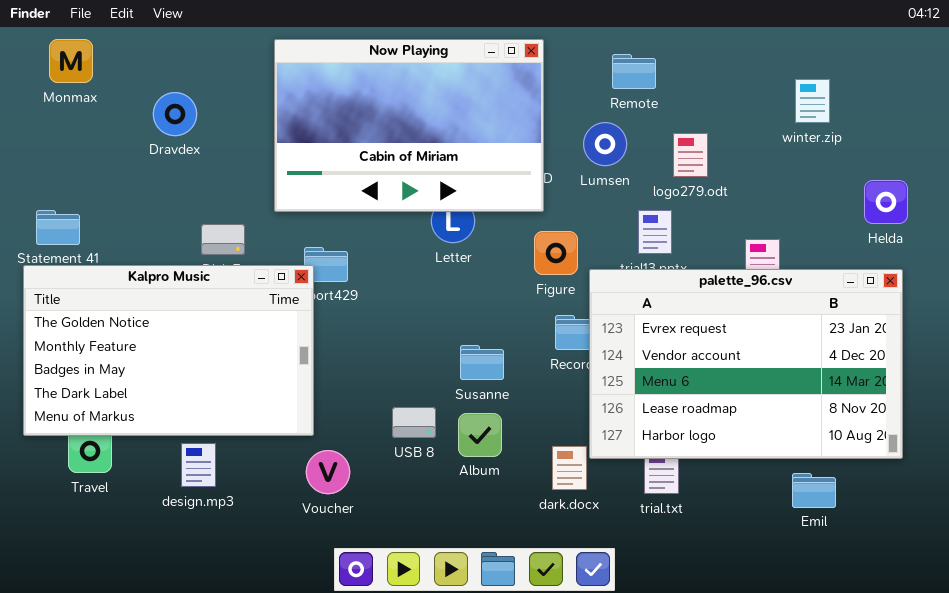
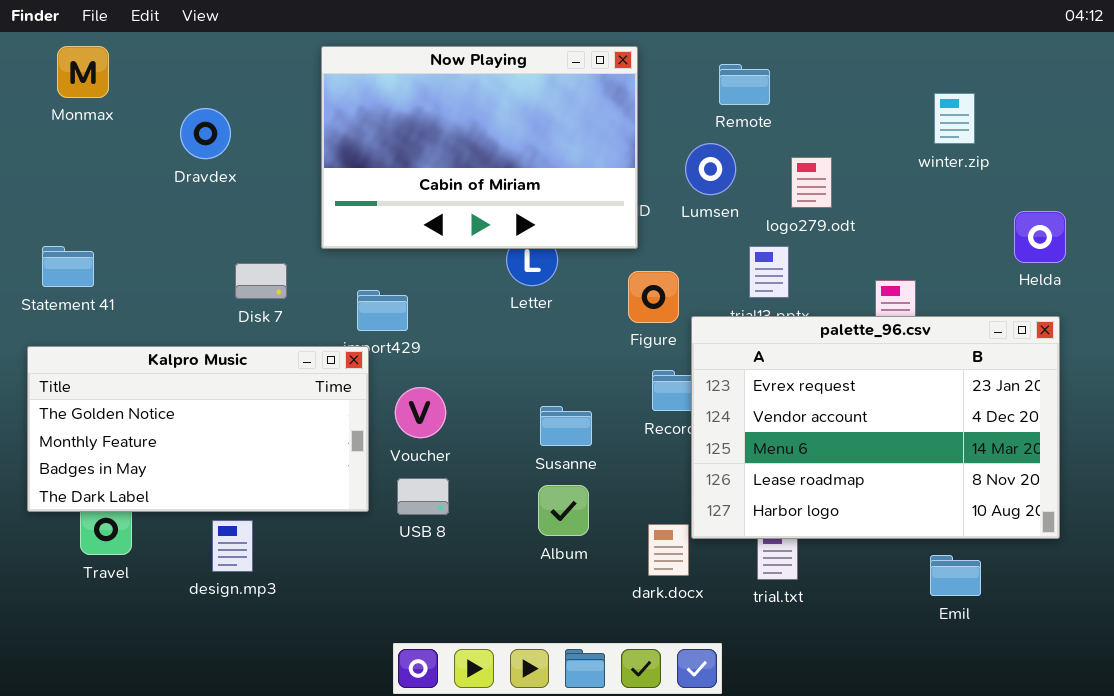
Kalpro Music: [23,265,314,436] -> [27,346,369,512], resized
USB 8: [392,407,436,438] -> [397,478,449,515], moved
Voucher: [306,450,350,494] -> [395,387,446,438], moved

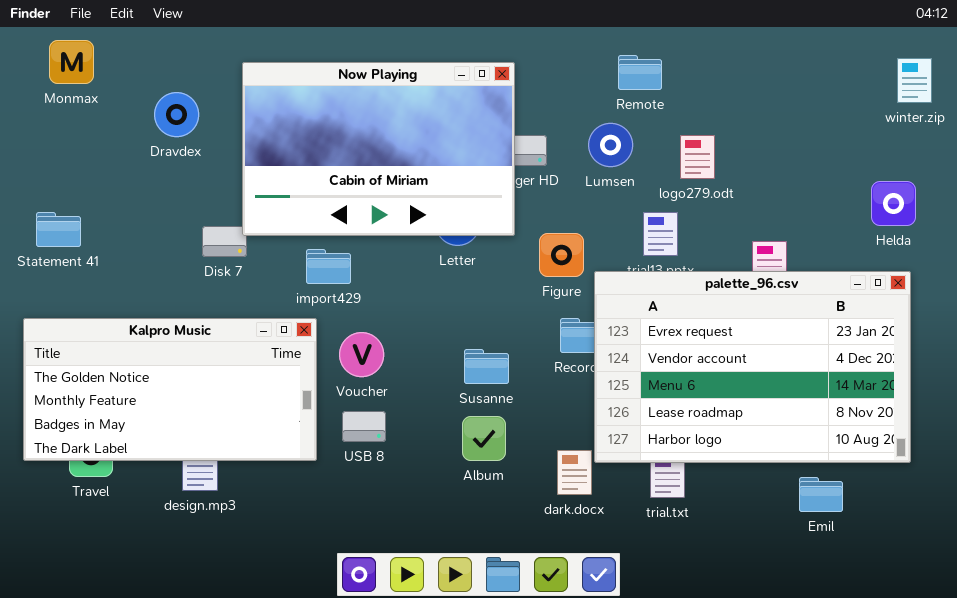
Now Playing: [321,46,638,249] -> [242,62,515,236], moved
winter.zip: [934,93,975,144] -> [897,58,932,103], moved
Kalpro Music: [27,346,369,512] -> [23,318,317,461], moved

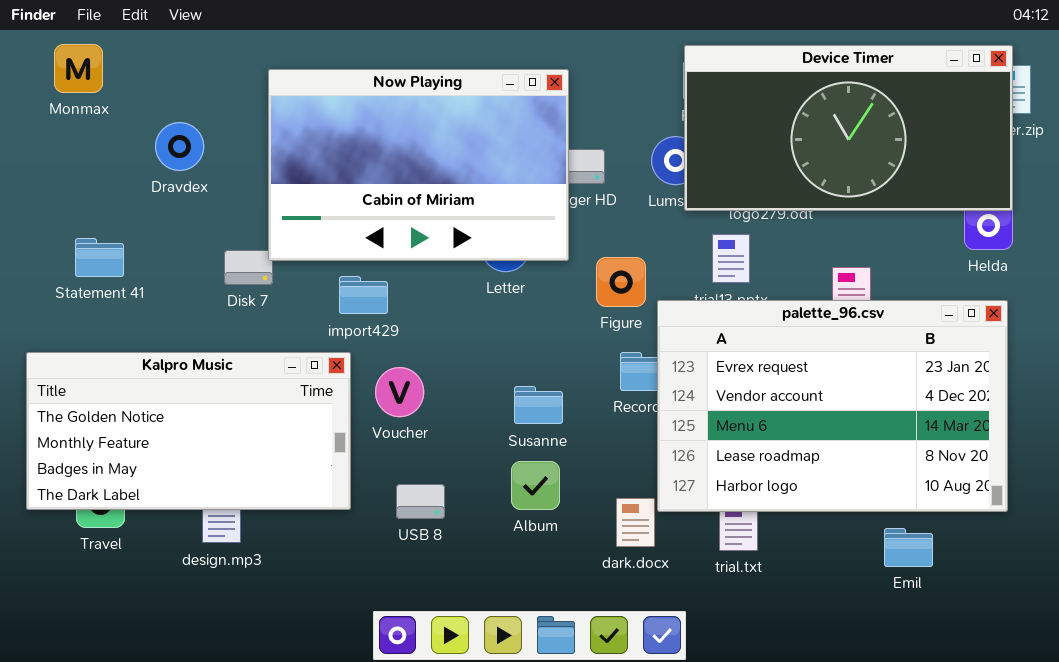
Device Timer: none -> [684,45,1013,211], opened
Dravdex: [154,92,199,137] -> [155,122,204,171], moved
Statement 41: [36,212,81,247] -> [75,238,124,277], moved
USB 8: [342,411,386,442] -> [396,484,445,519], moved

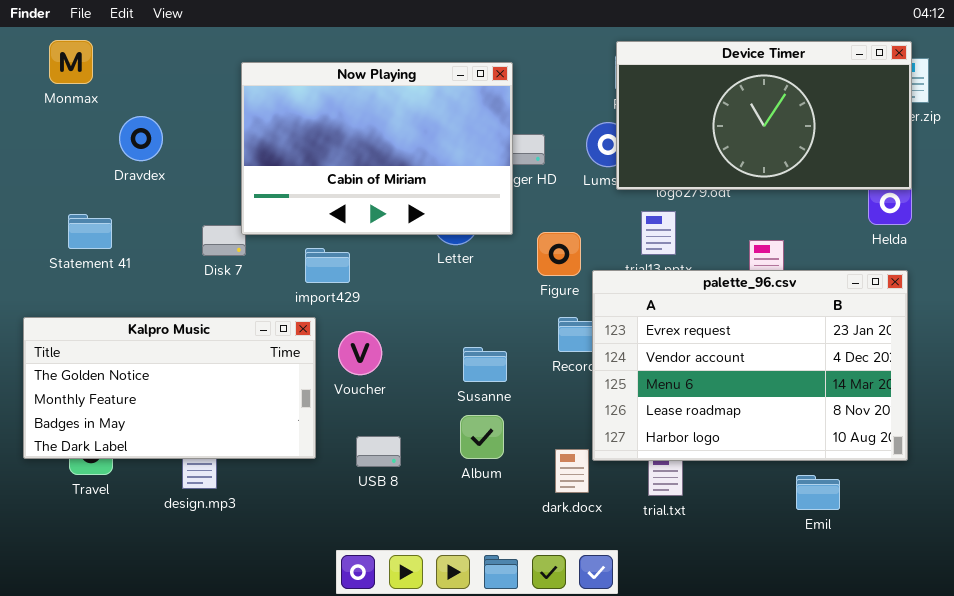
Dravdex: [155,122,204,171] -> [119,116,163,161], moved

